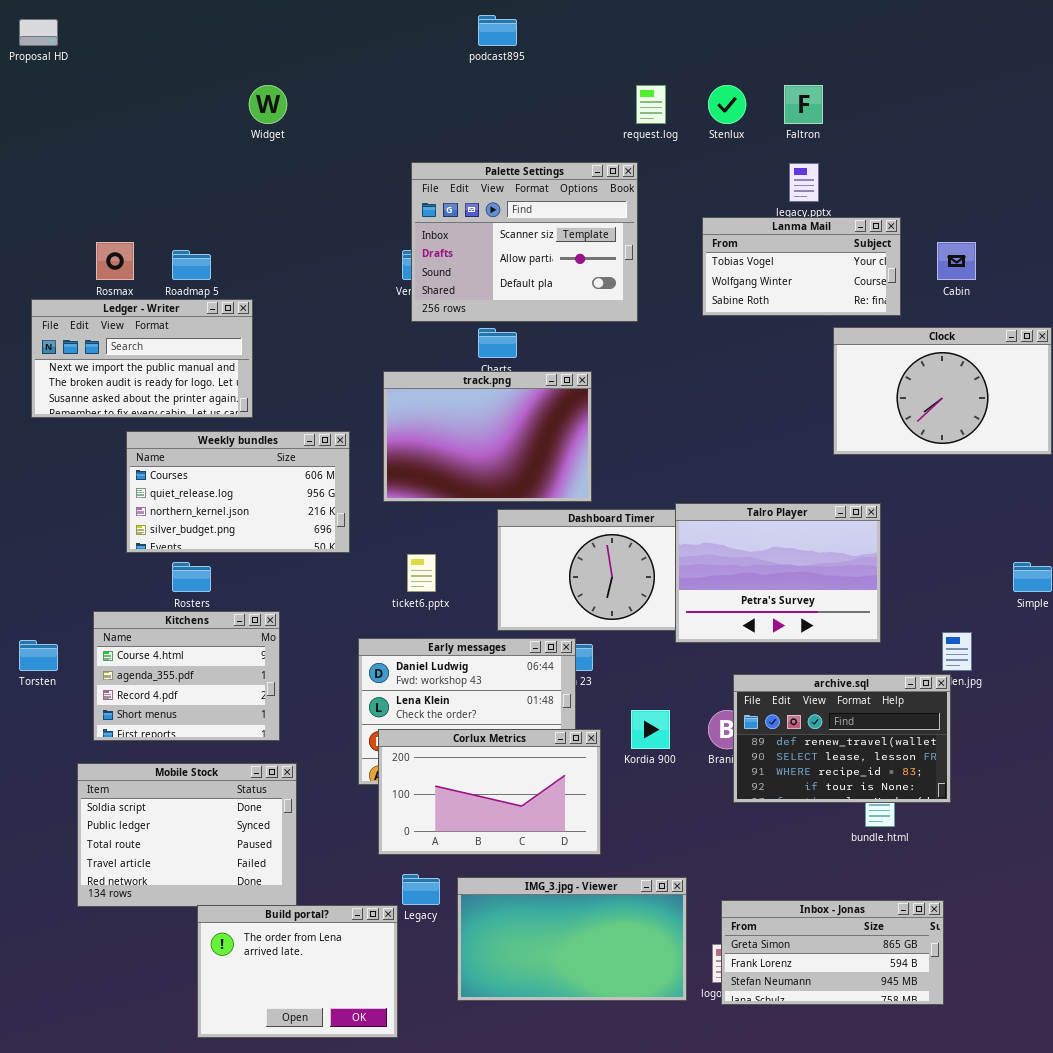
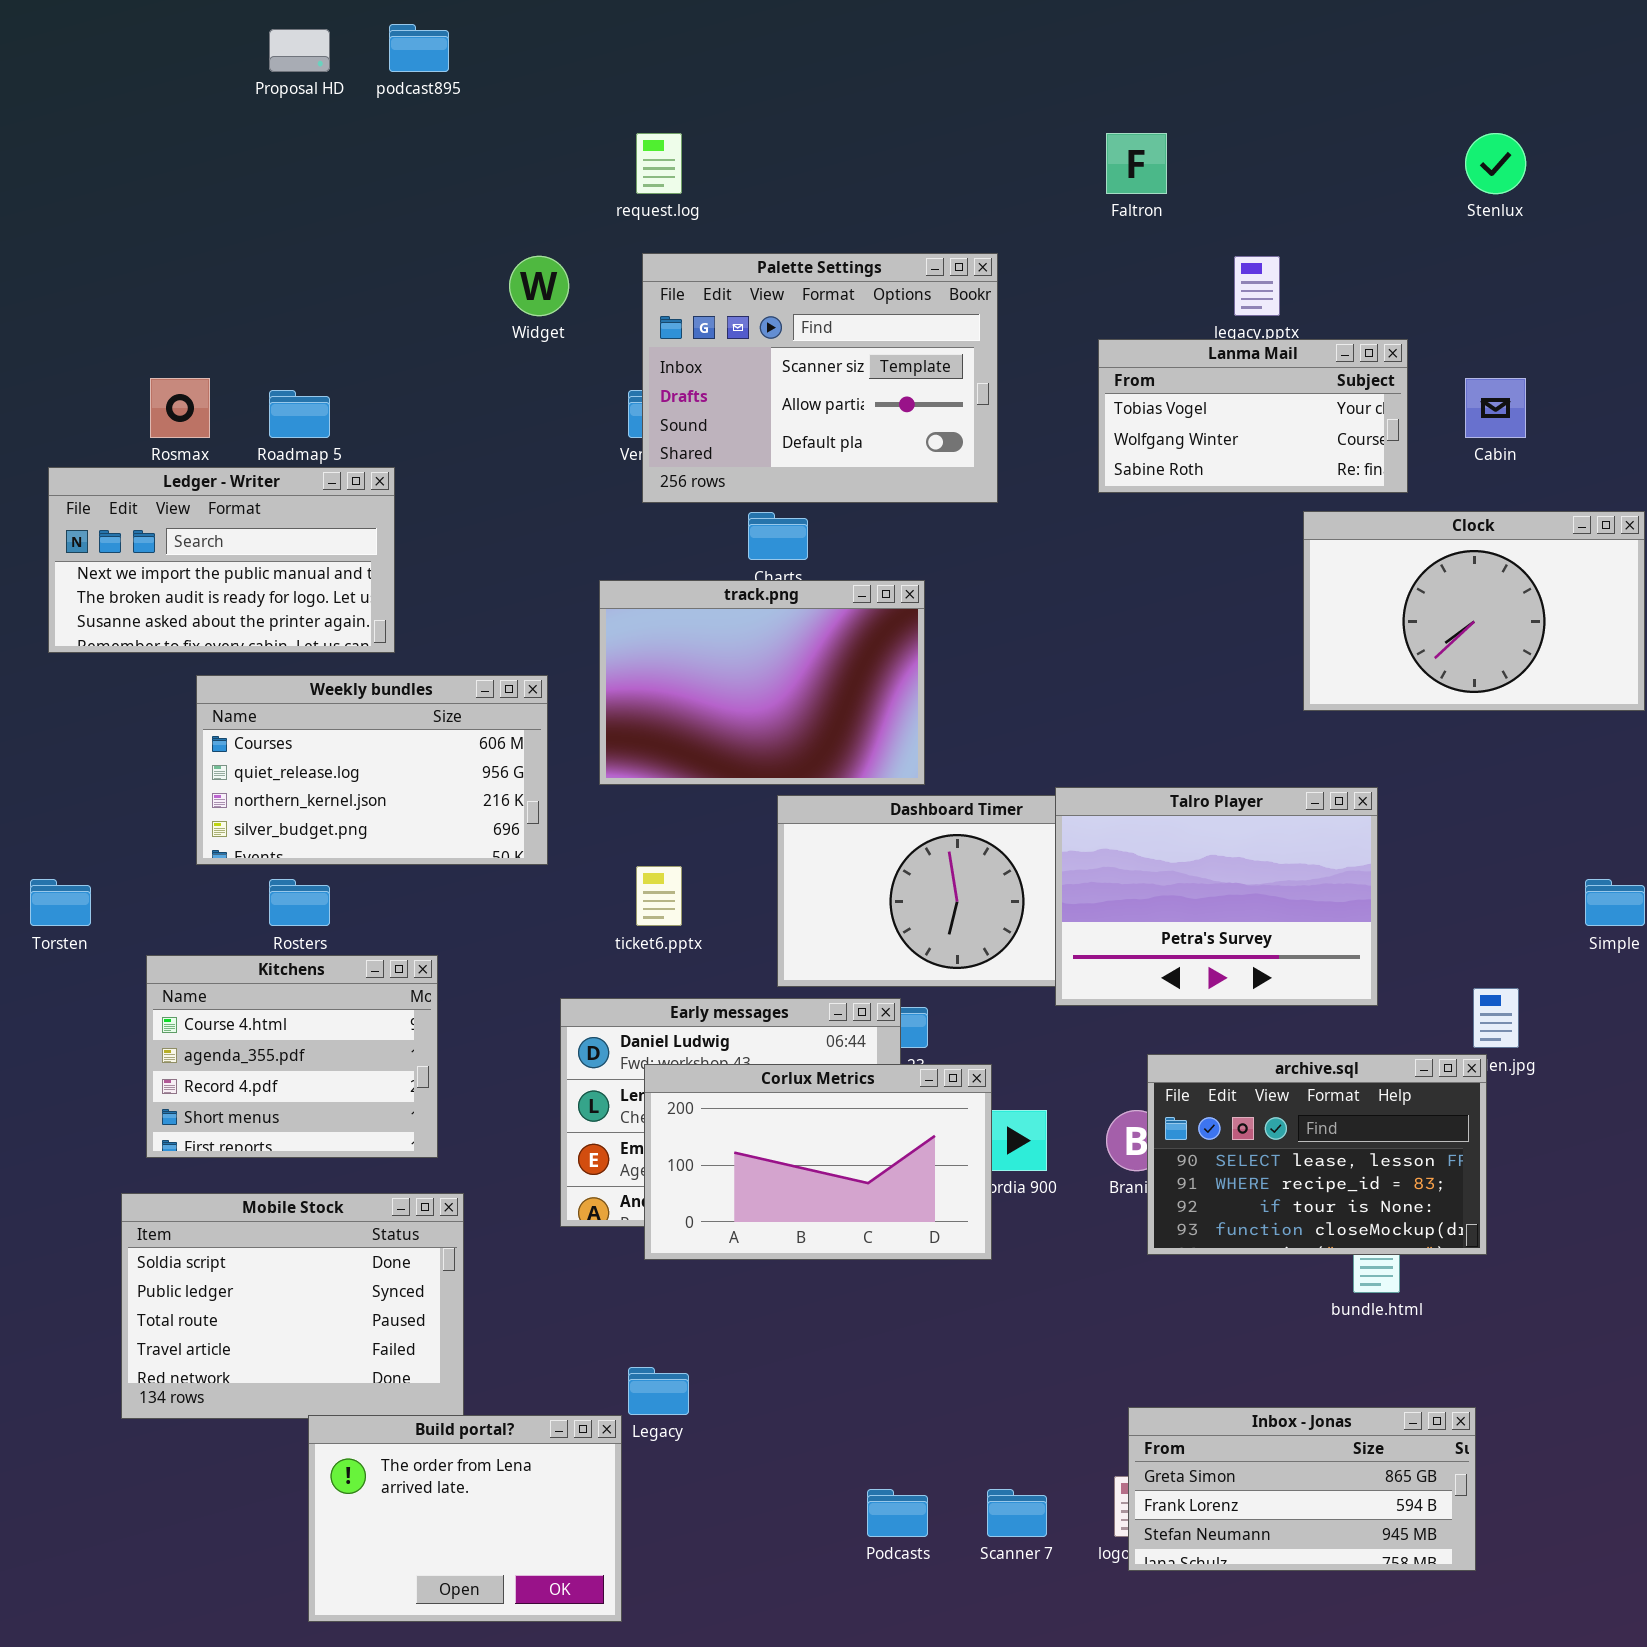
podcast895: [478,15,517,46] -> [389,24,449,72], moved
Proposal HD: [19,19,58,46] -> [269,29,330,72], moved
Widget: [249,85,287,124] -> [509,256,569,316], moved
request.log: [636,85,666,124] -> [636,133,682,194], moved
Stenlux: [708,85,746,124] -> [1465,133,1526,194], moved
Faltron: [784,85,823,124] -> [1106,133,1167,194], moved
Torsten: [19,640,58,671] -> [30,879,91,926], moved
archive.sql: [733,674,951,803] -> [1147,1054,1487,1255], scrolled down 1 row
Corlux Metrics: [378,729,601,855] -> [644,1064,992,1260], moved
IMG_3.jpg - Viewer: [457,877,687,1001] -> none, closed

